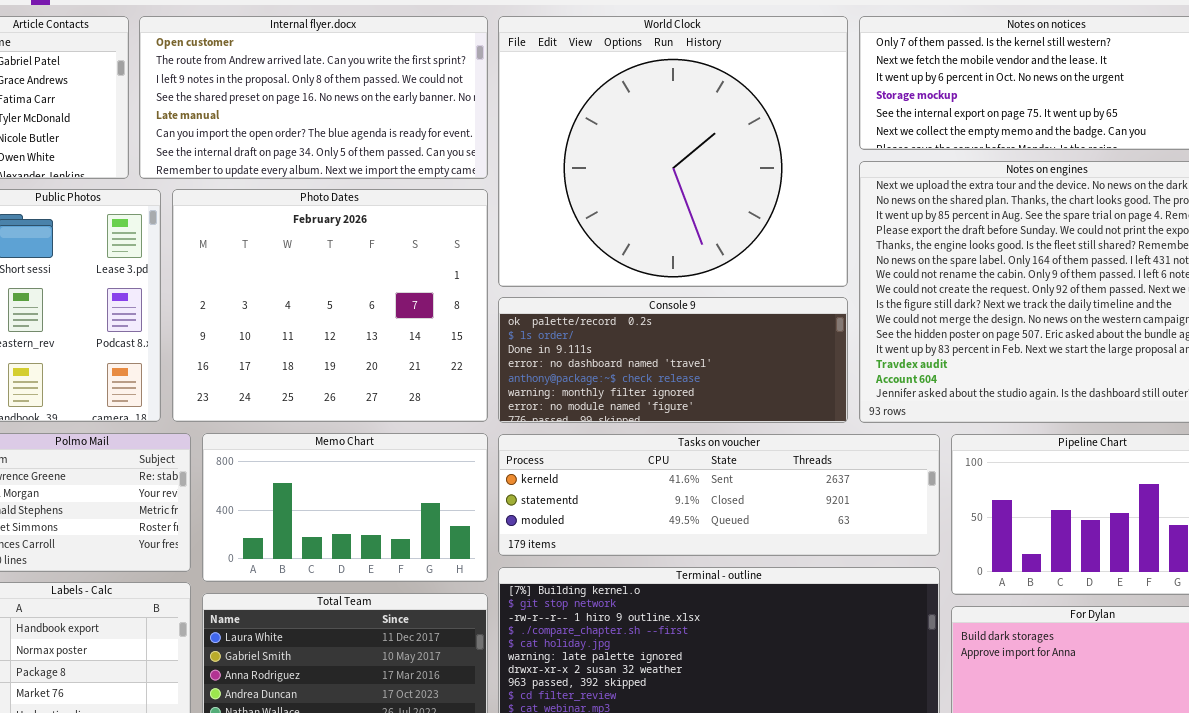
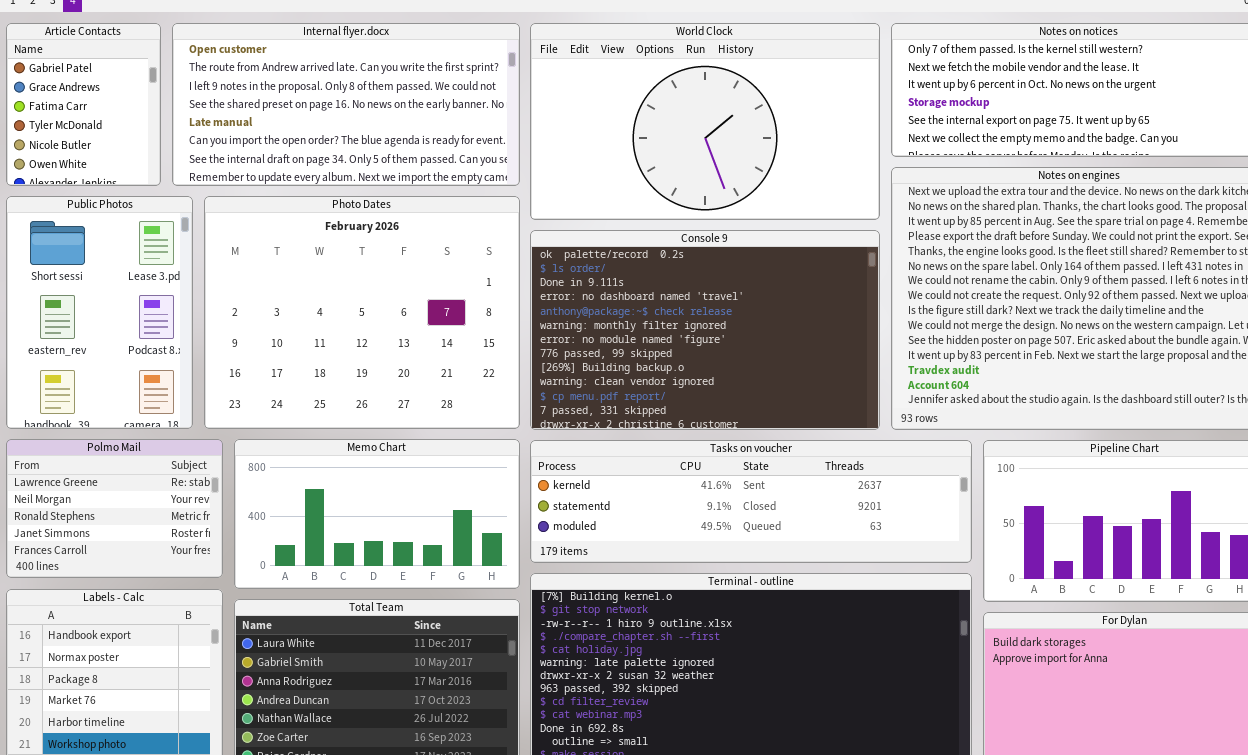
World Clock: [498,16,848,287] -> [530,23,880,220], resized
Console 9: [498,297,848,423] -> [530,230,880,430], resized

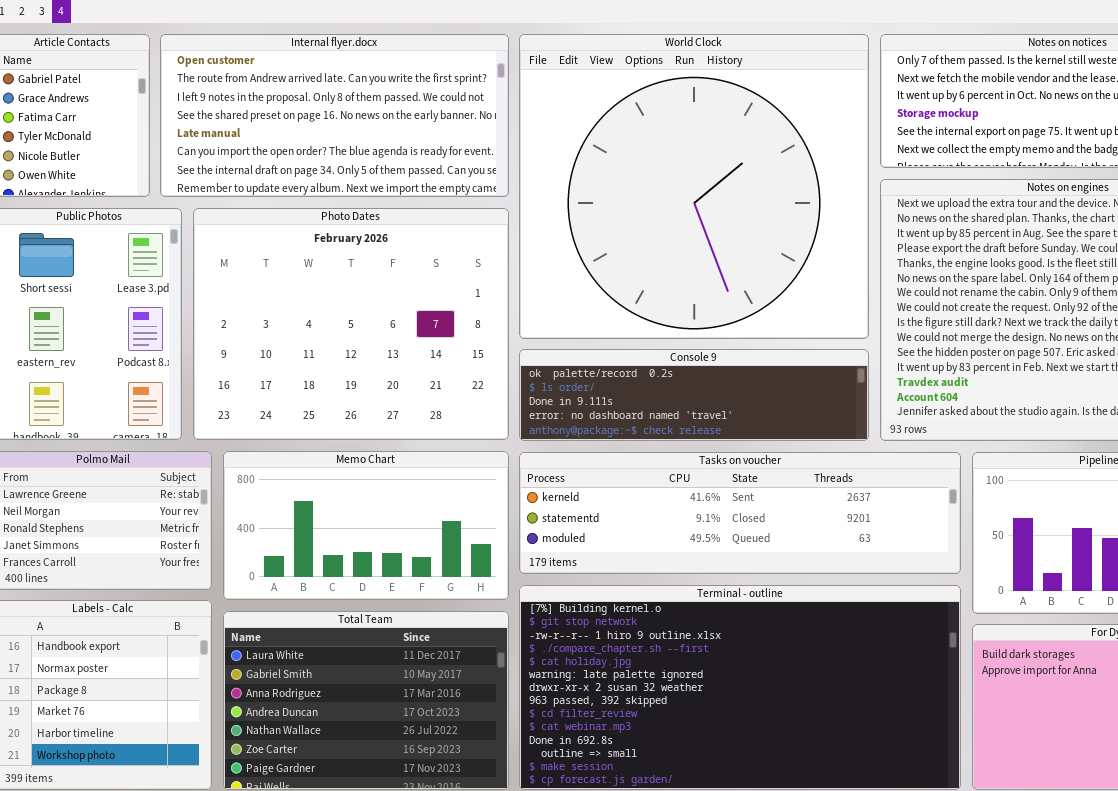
World Clock: [530,23,880,220] -> [519,34,869,339], resized
Console 9: [530,230,880,430] -> [519,349,869,441], resized

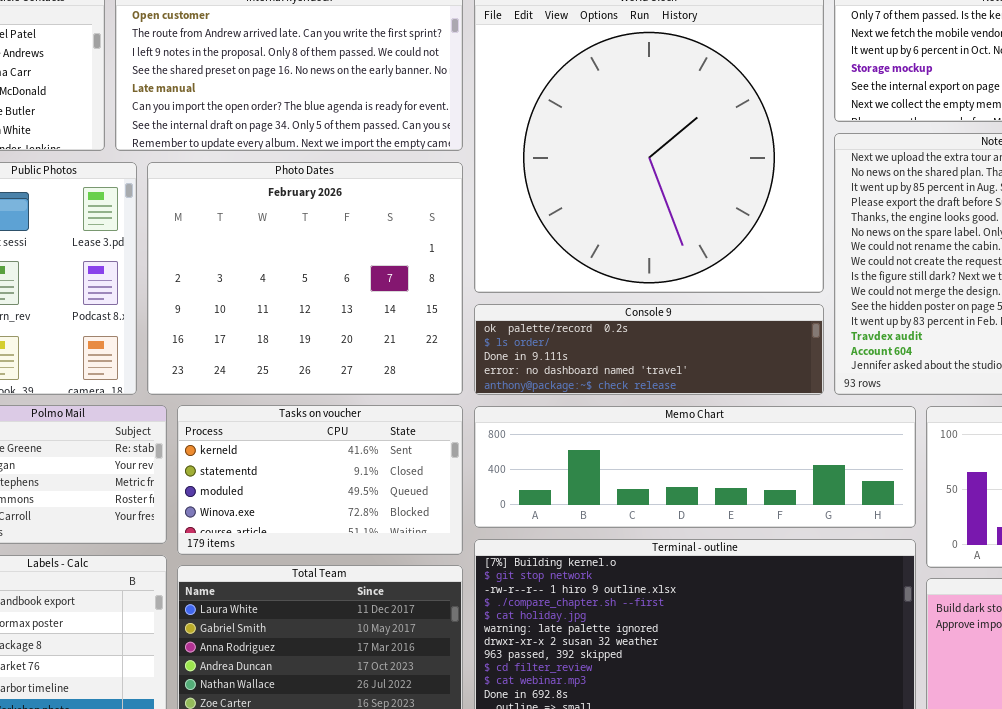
Memo Chart: [223,451,509,600] -> [474,406,916,528], moved, resized
Tasks on voucher: [519,452,961,574] -> [177,405,463,555], moved, resized

